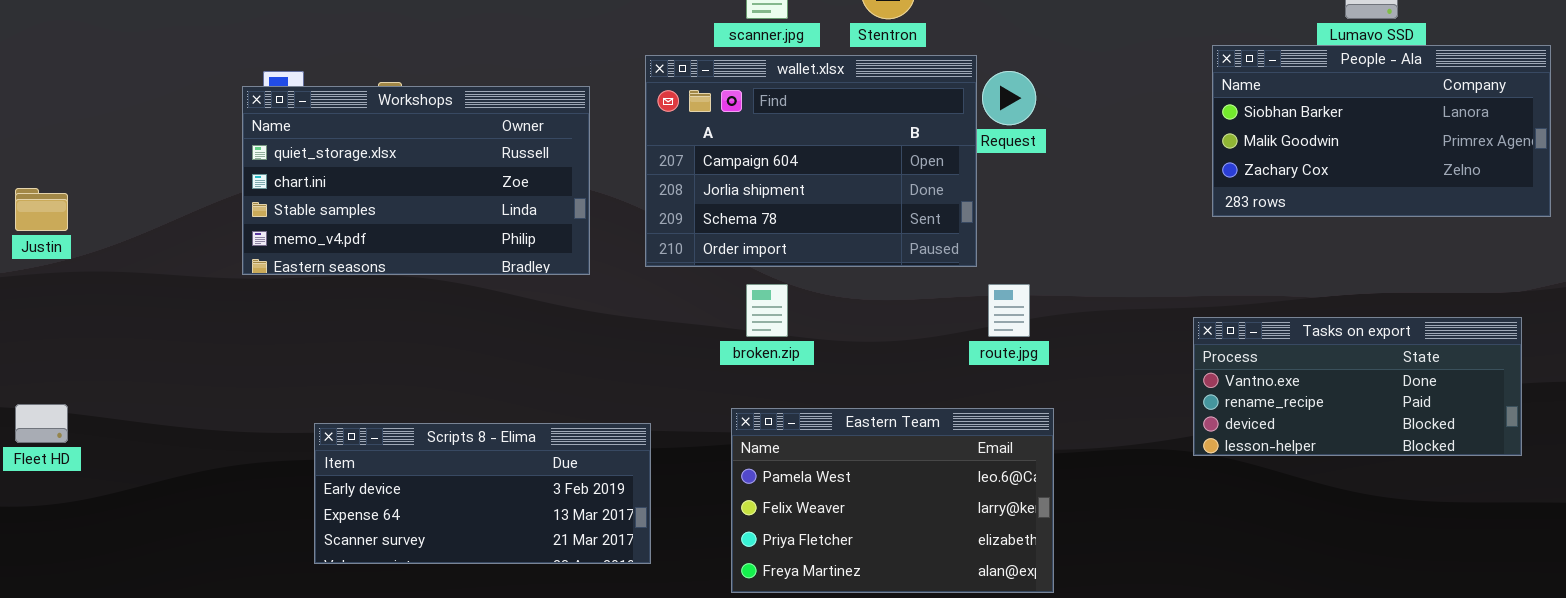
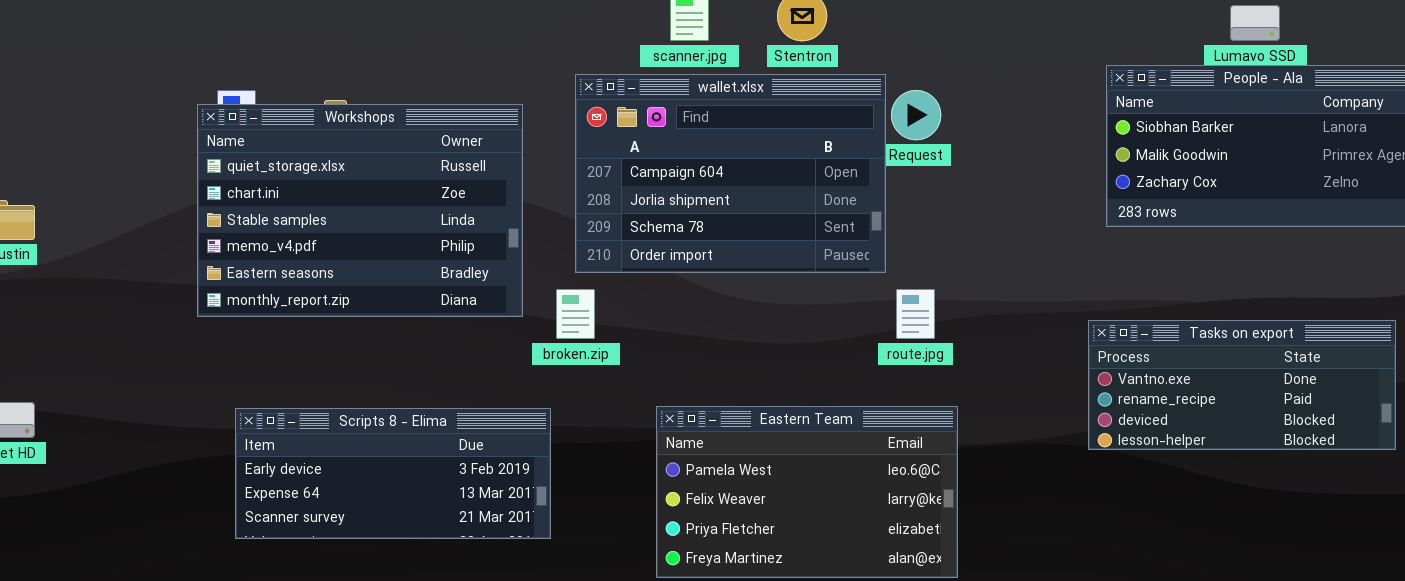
Workshops: [242,86,590,275] -> [197,104,523,317], resized
broken.zip: [746,284,788,337] -> [556,289,595,339], moved
Scripts 8 - Elima: [314,423,651,564] -> [235,408,551,539], moved

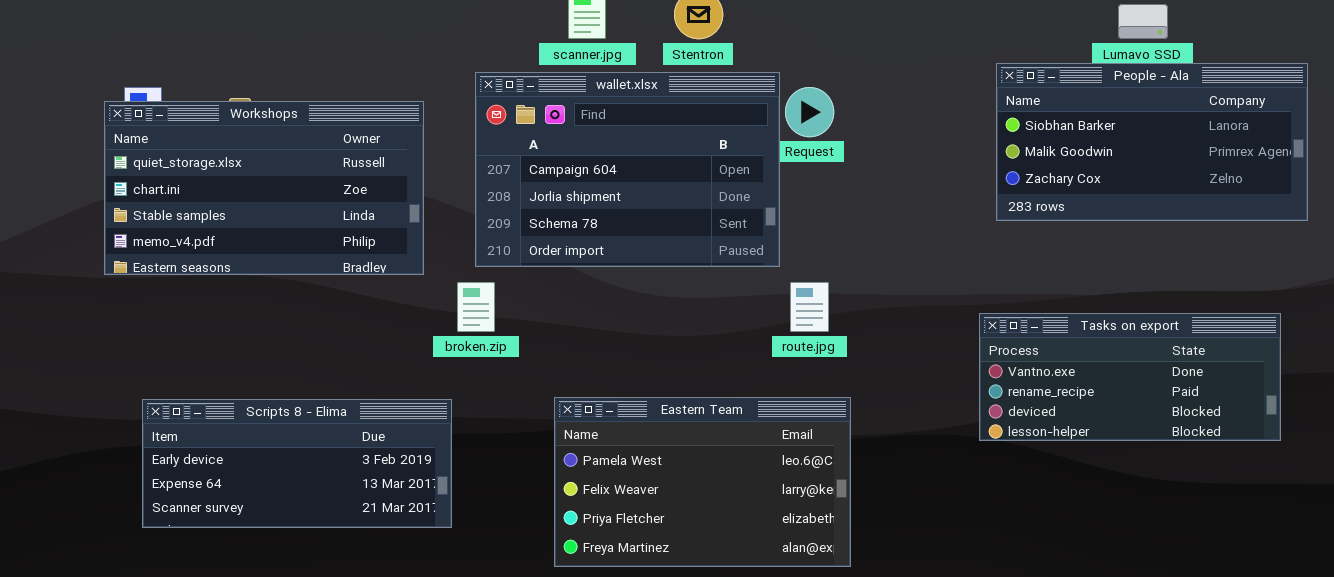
Workshops: [197,104,523,317] -> [104,101,424,275], resized

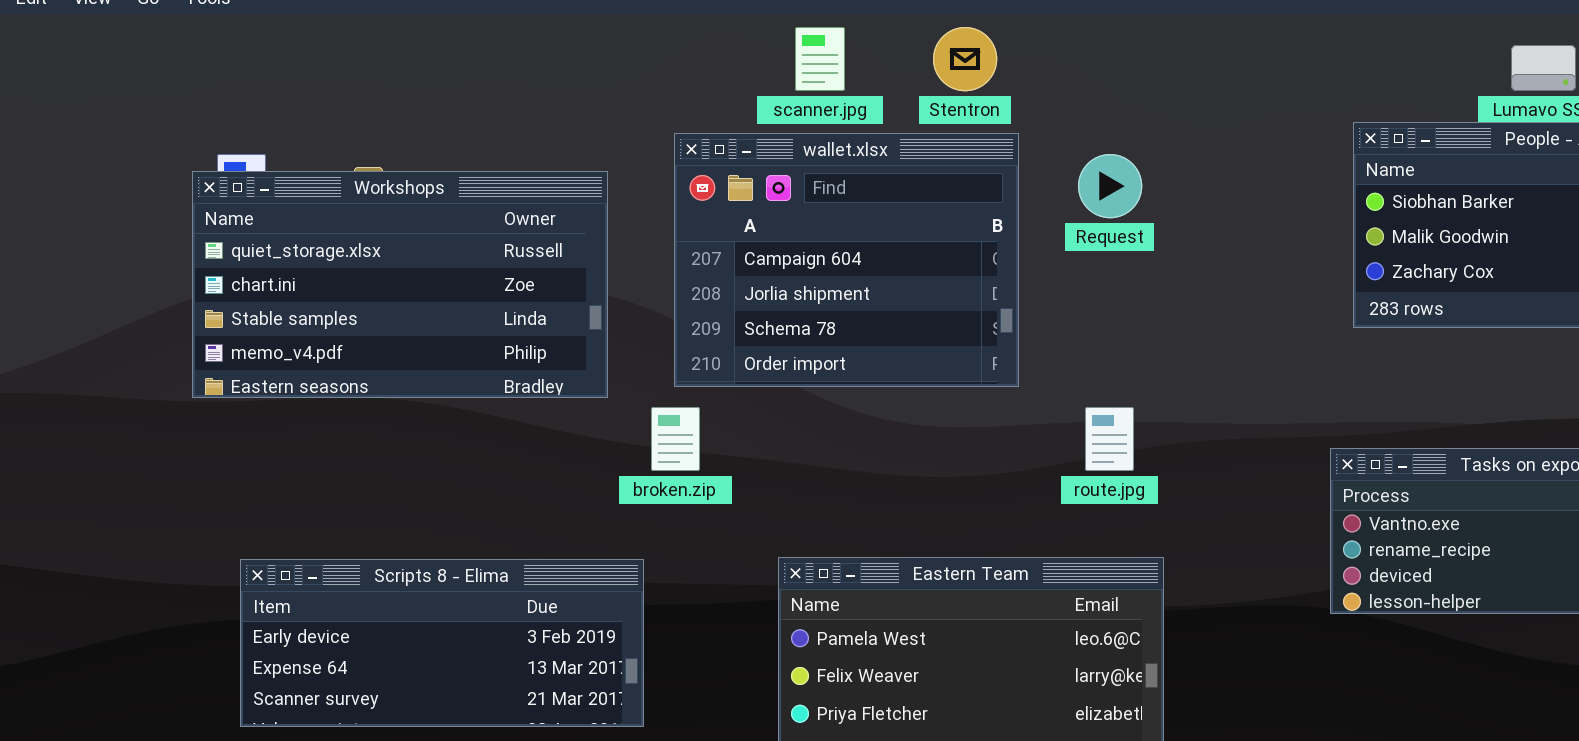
wallet.xlsx: [475,72,780,267] -> [674,133,1019,387], resized

